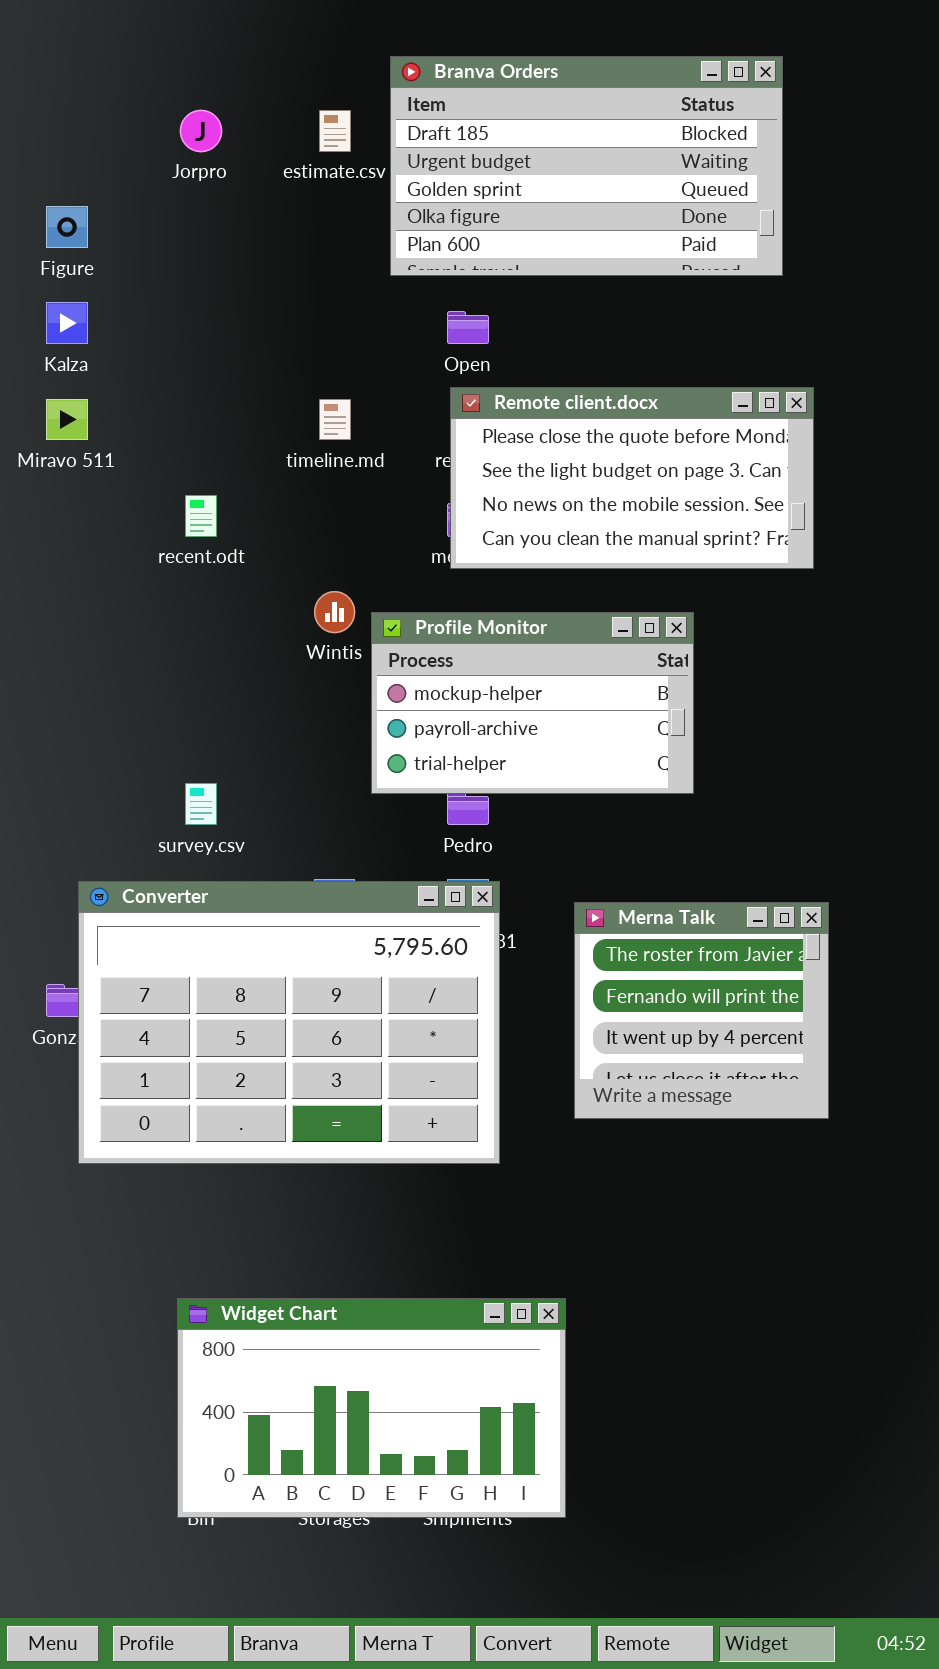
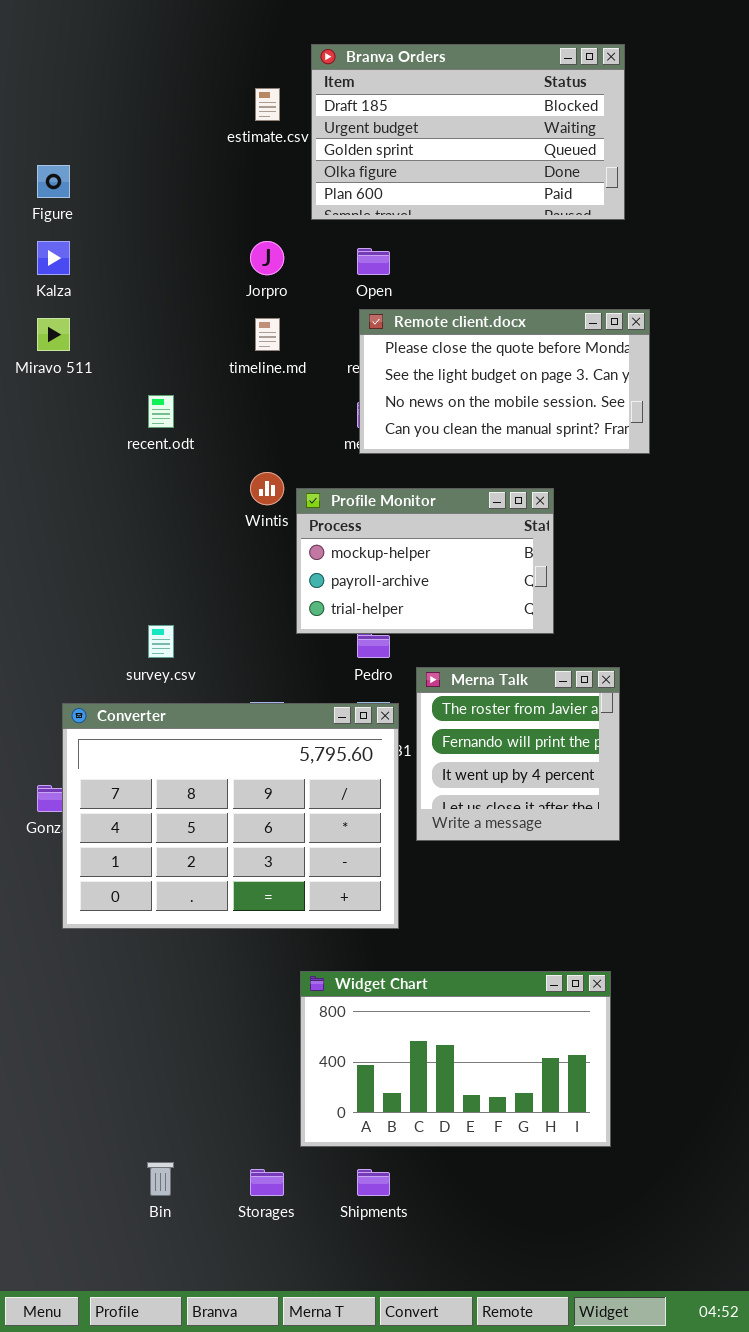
Jorpro: [180,110,222,152] -> [250,241,284,275], moved
Merna Talk: [574,902,829,1119] -> [416,667,620,841], moved
Widget Chart: [177,1298,566,1518] -> [300,971,611,1147], moved

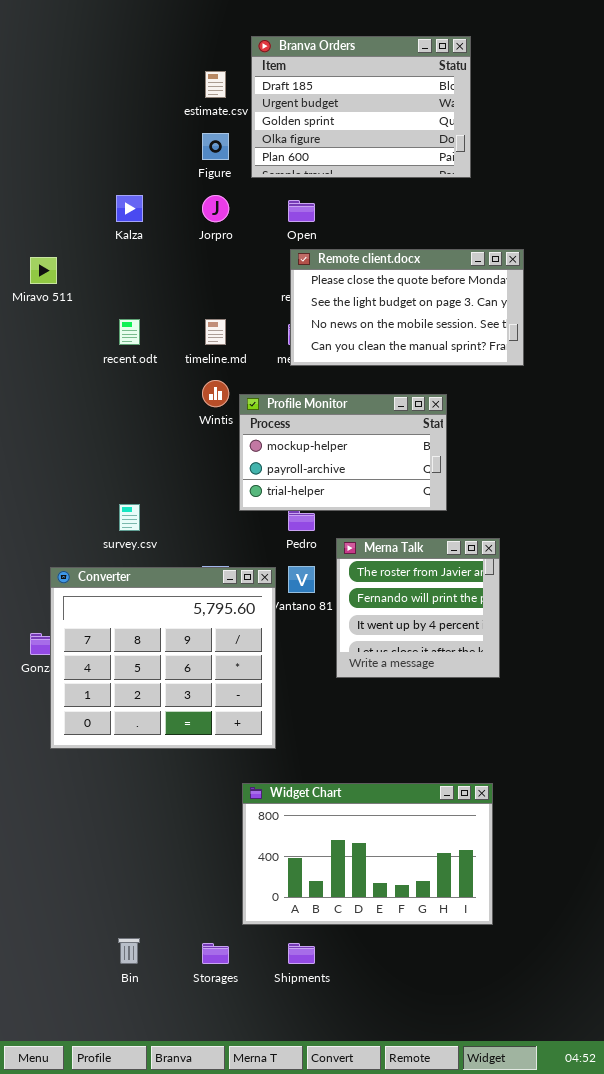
Branva Orders: [311,44,625,220] -> [251,36,471,178], resized
Figure: [37,165,70,198] -> [202,133,229,160], moved
Kalza: [37,241,70,275] -> [116,195,143,222], moved
timeline.md: [255,318,280,351] -> [205,319,226,345], moved
Converter: [62,703,399,929] -> [50,567,276,749], resized

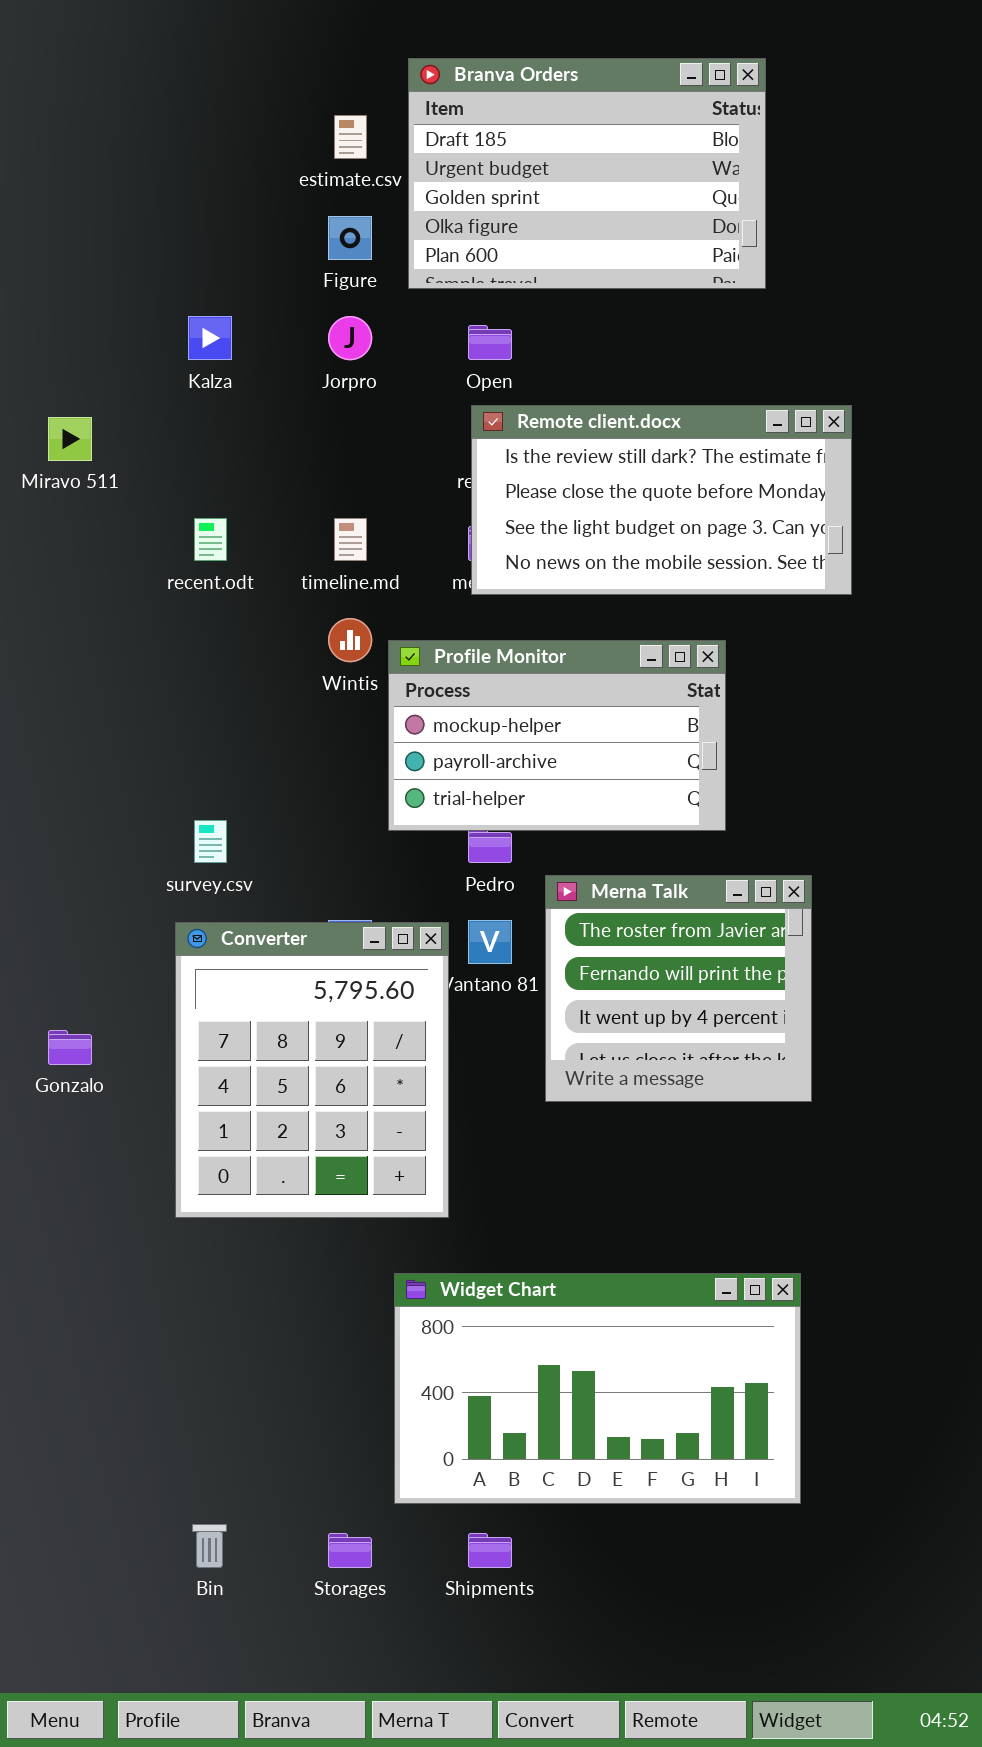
Remote client.docx: [290,249,524,366] -> [471,405,852,595], scrolled up 1 row
Converter: [50,567,276,749] -> [175,922,449,1218], resized

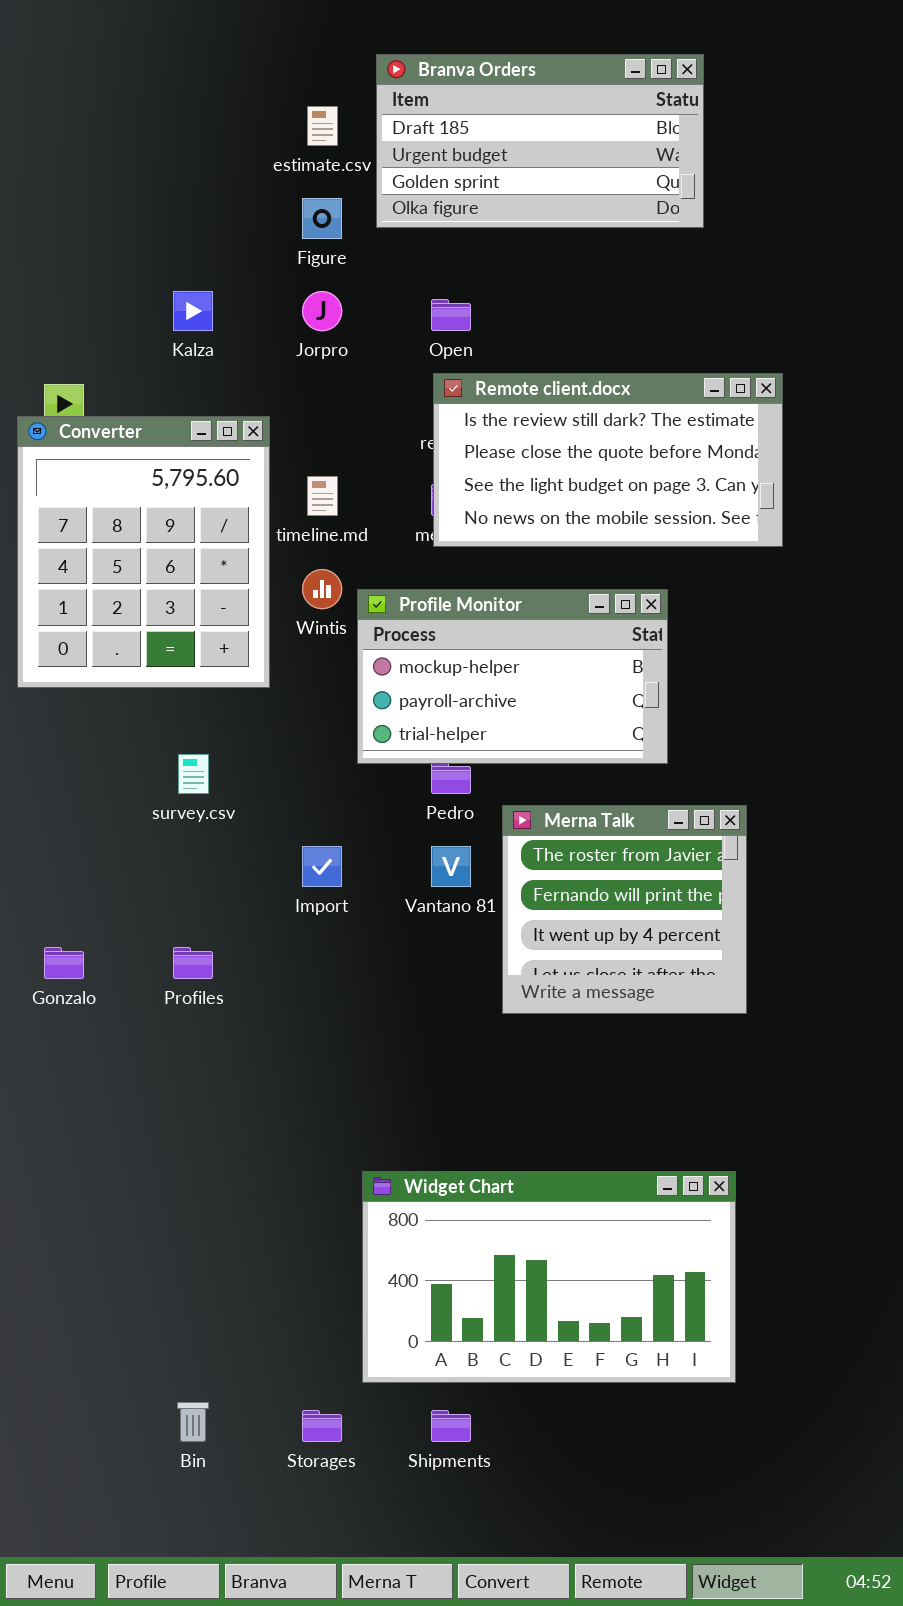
Branva Orders: [408,58,766,289] -> [376,54,704,228], resized
Converter: [175,922,449,1218] -> [17,416,270,688], moved

